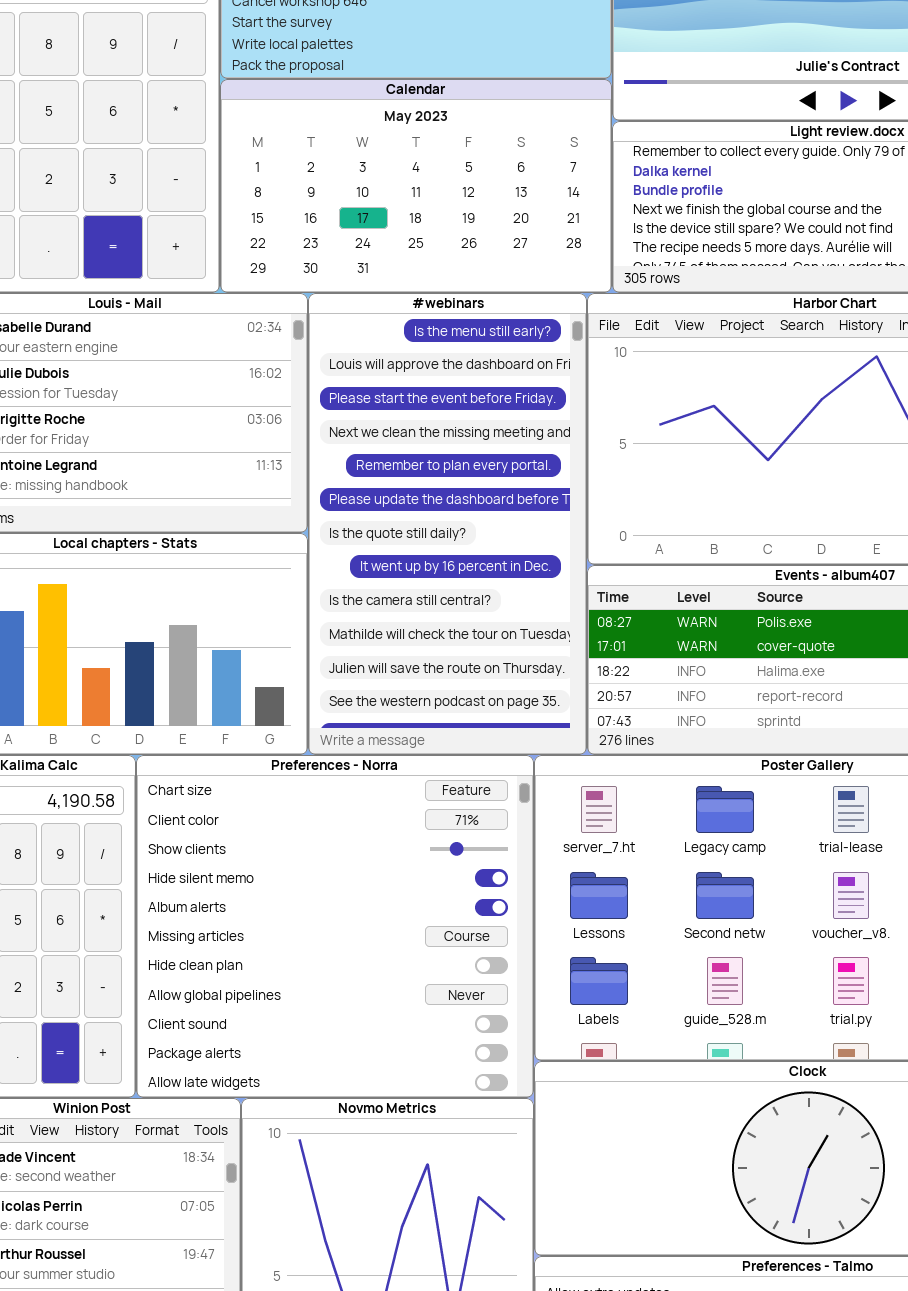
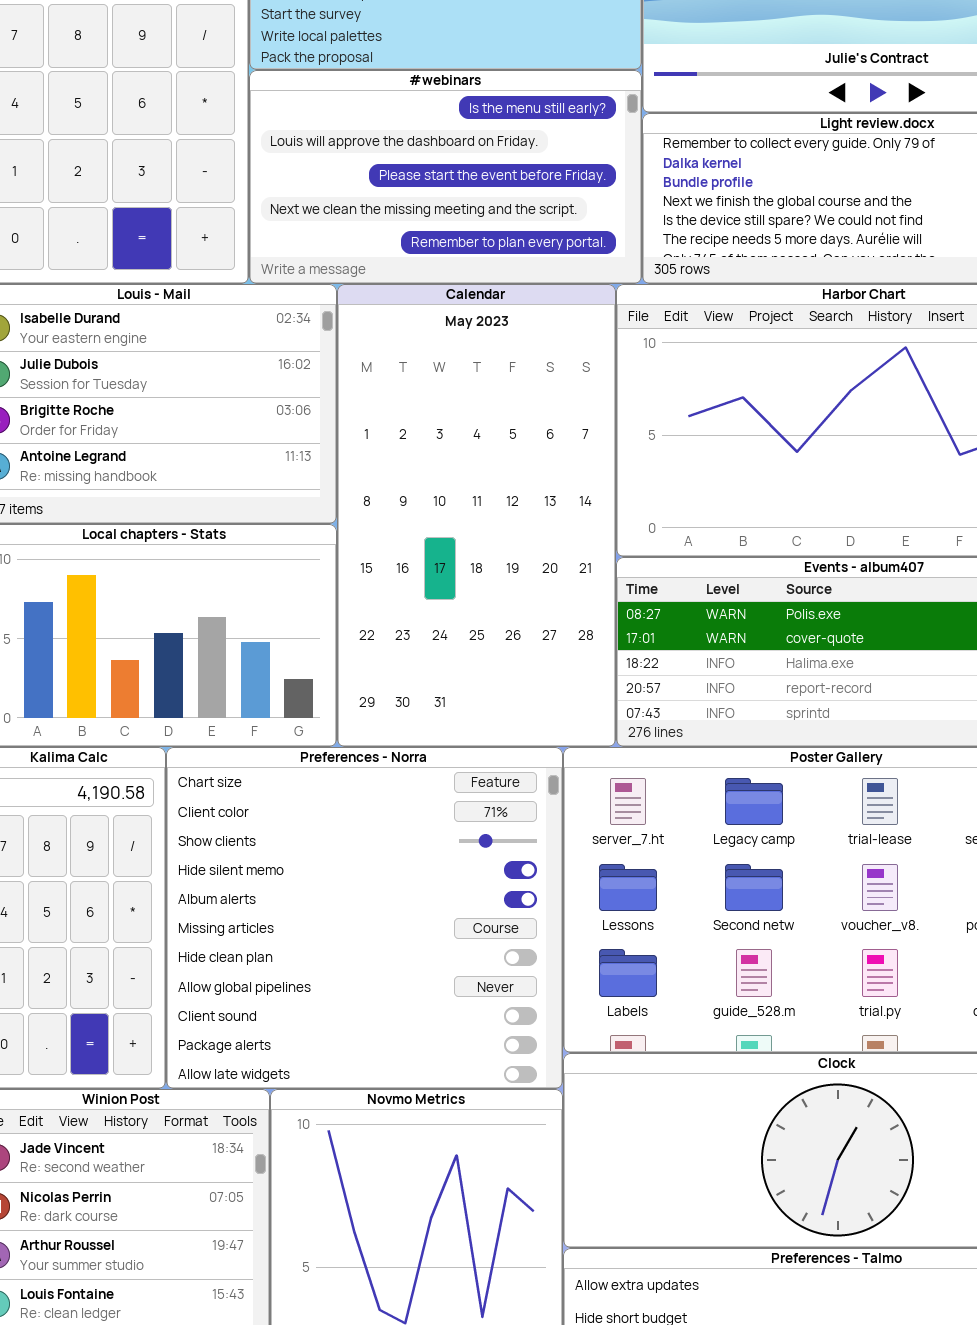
Calendar: [220,79,612,293] -> [337,284,616,747], moved, resized
#webinars: [308,293,587,755] -> [249,70,642,284], moved, resized

